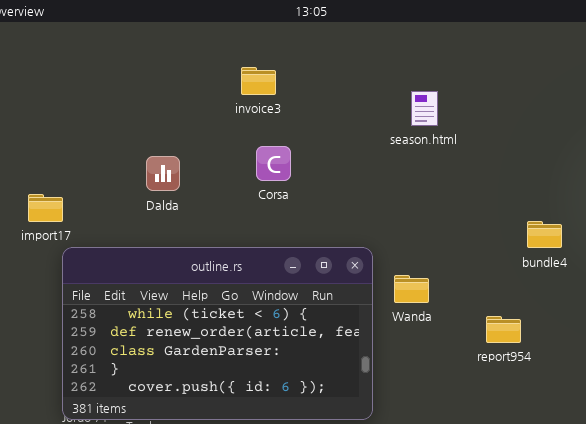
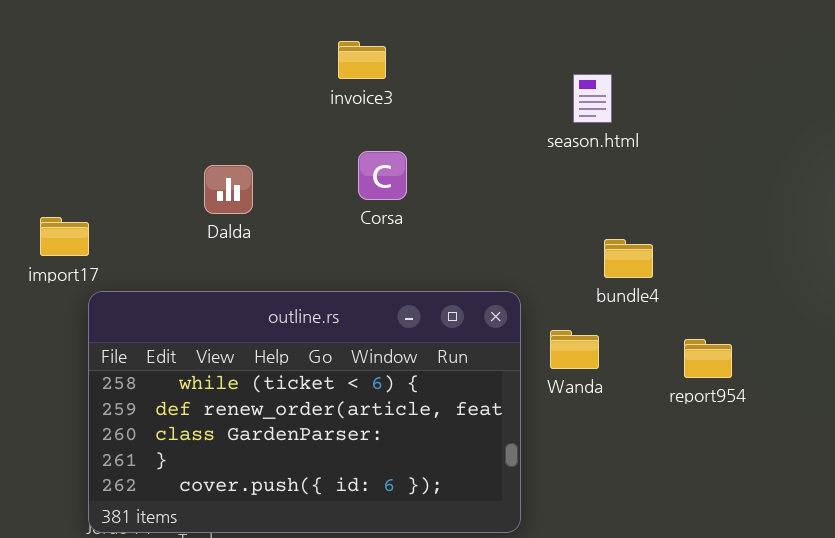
bundle4: [527,221,562,248] -> [604,239,653,278], moved
report954: [486,316,521,343] -> [684,339,732,378], moved

